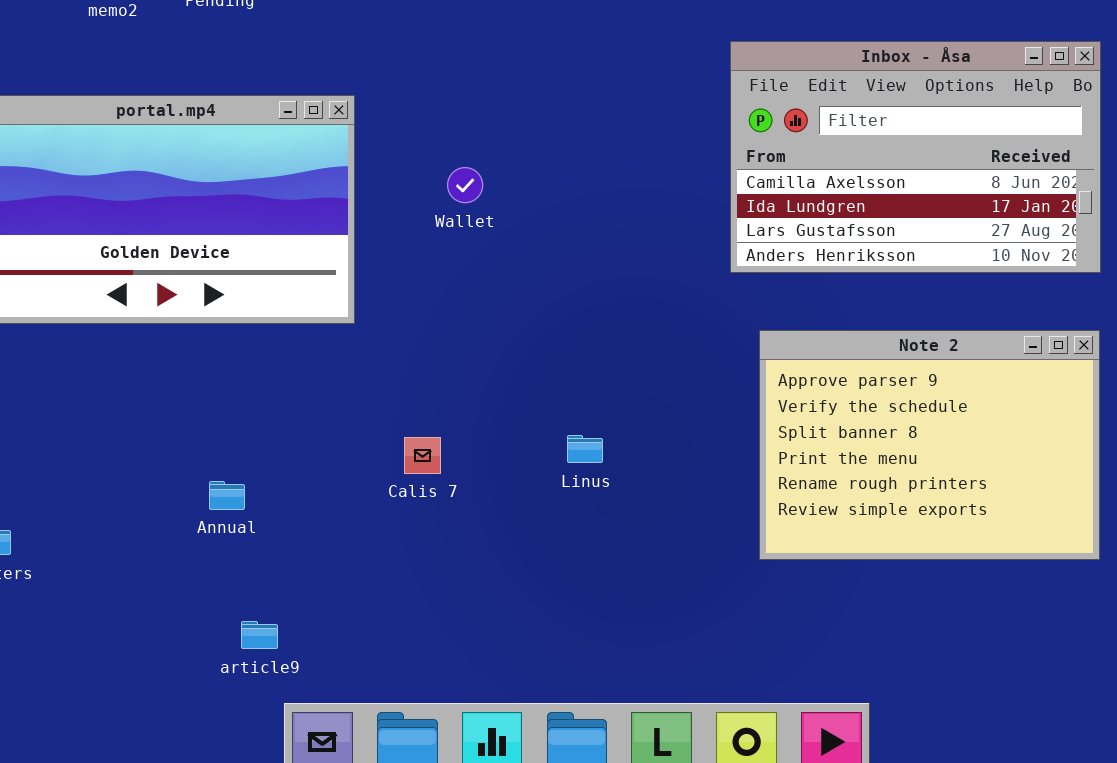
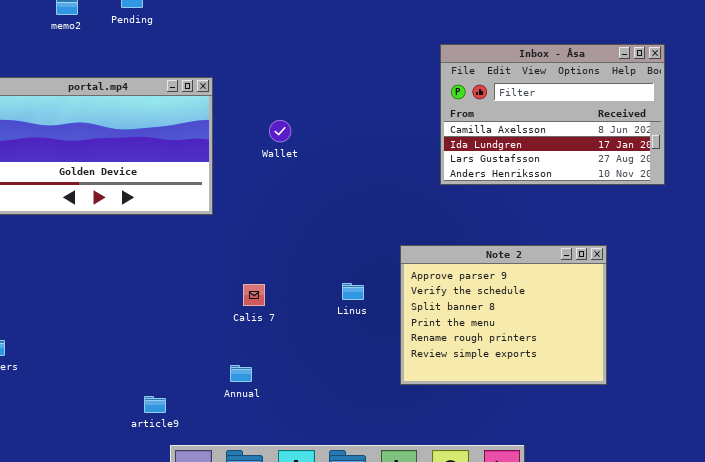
Note 2: [759,330,1100,560] -> [400,245,607,385], moved
Annual: [209,481,245,510] -> [230,365,252,382], moved

